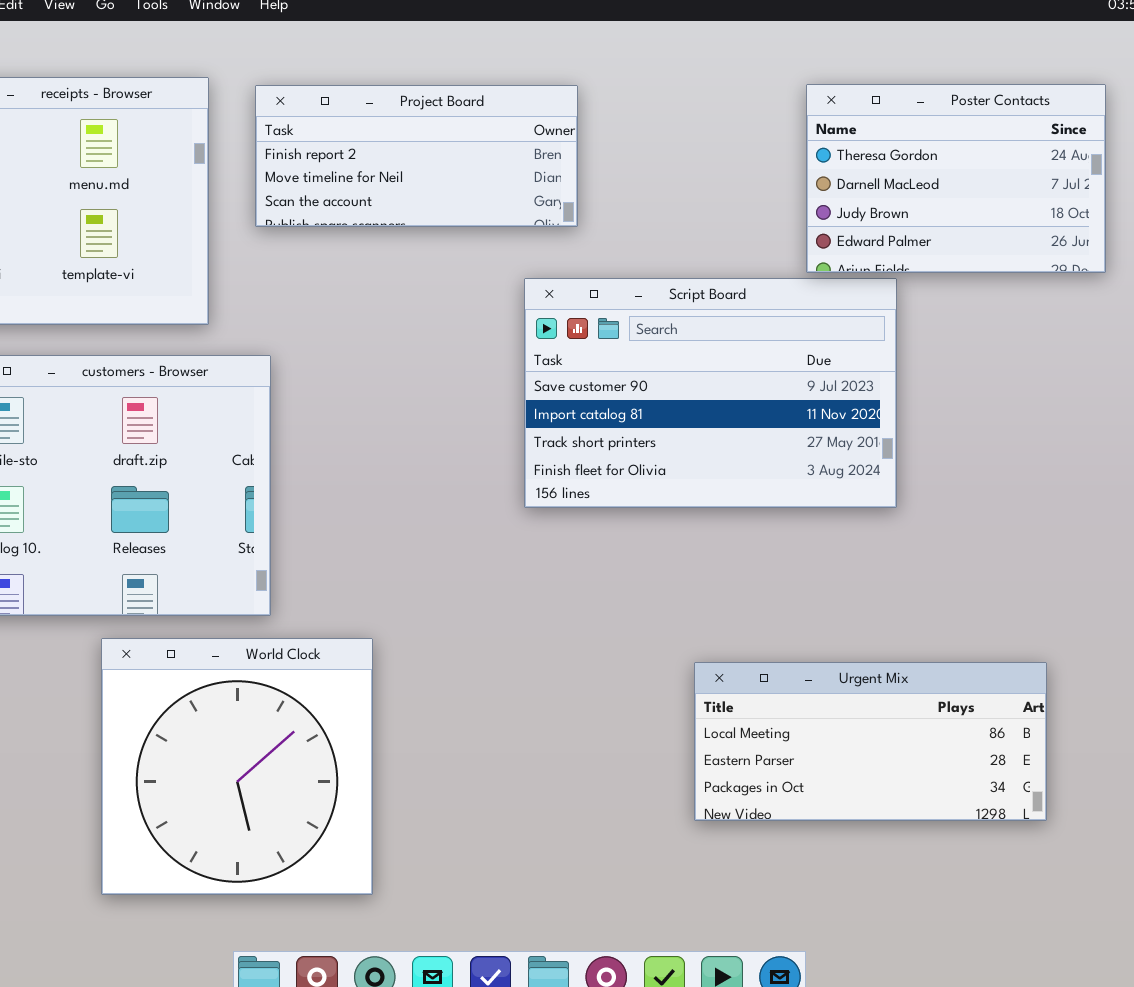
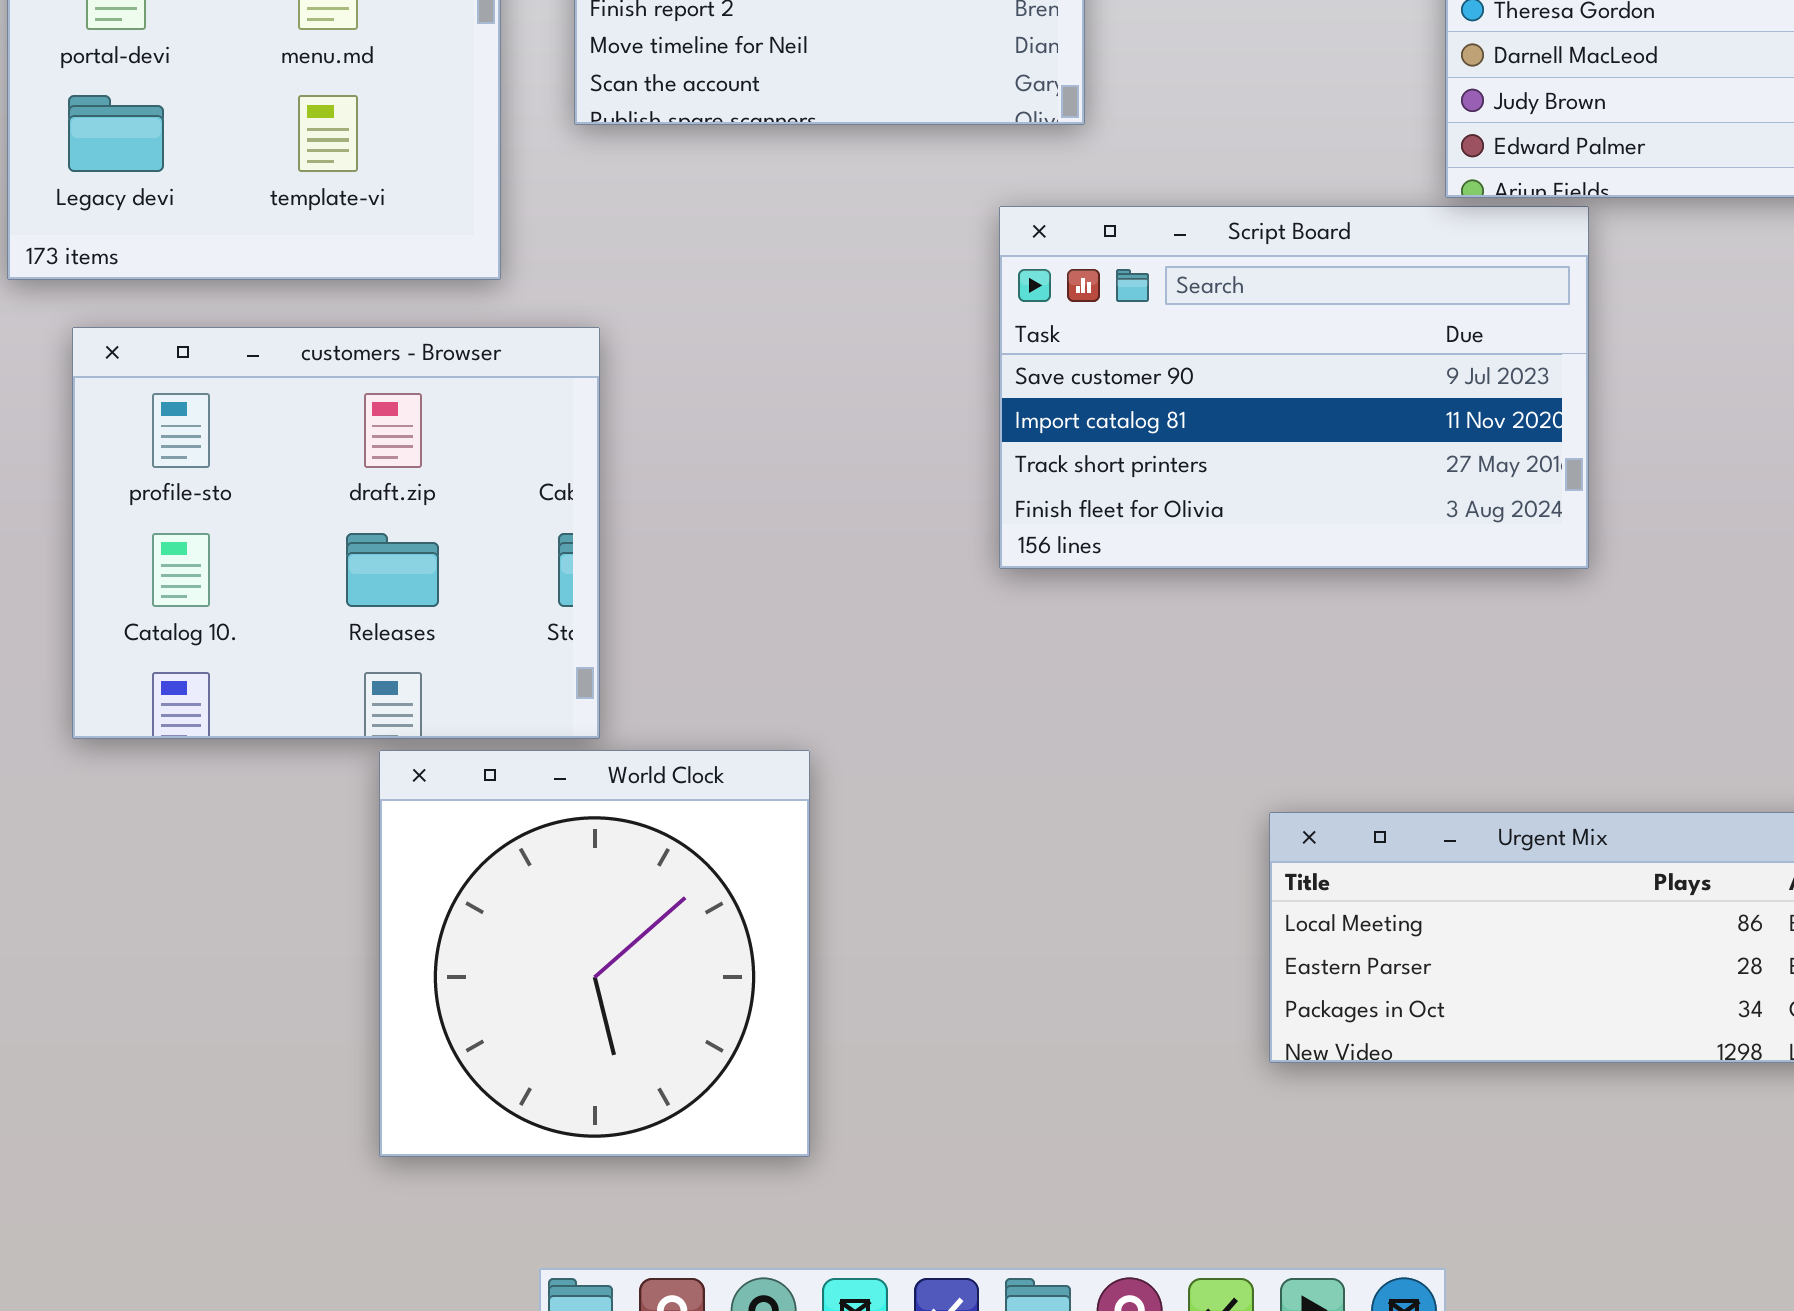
World Clock: [101,638,373,895] -> [379,750,810,1157], moved

